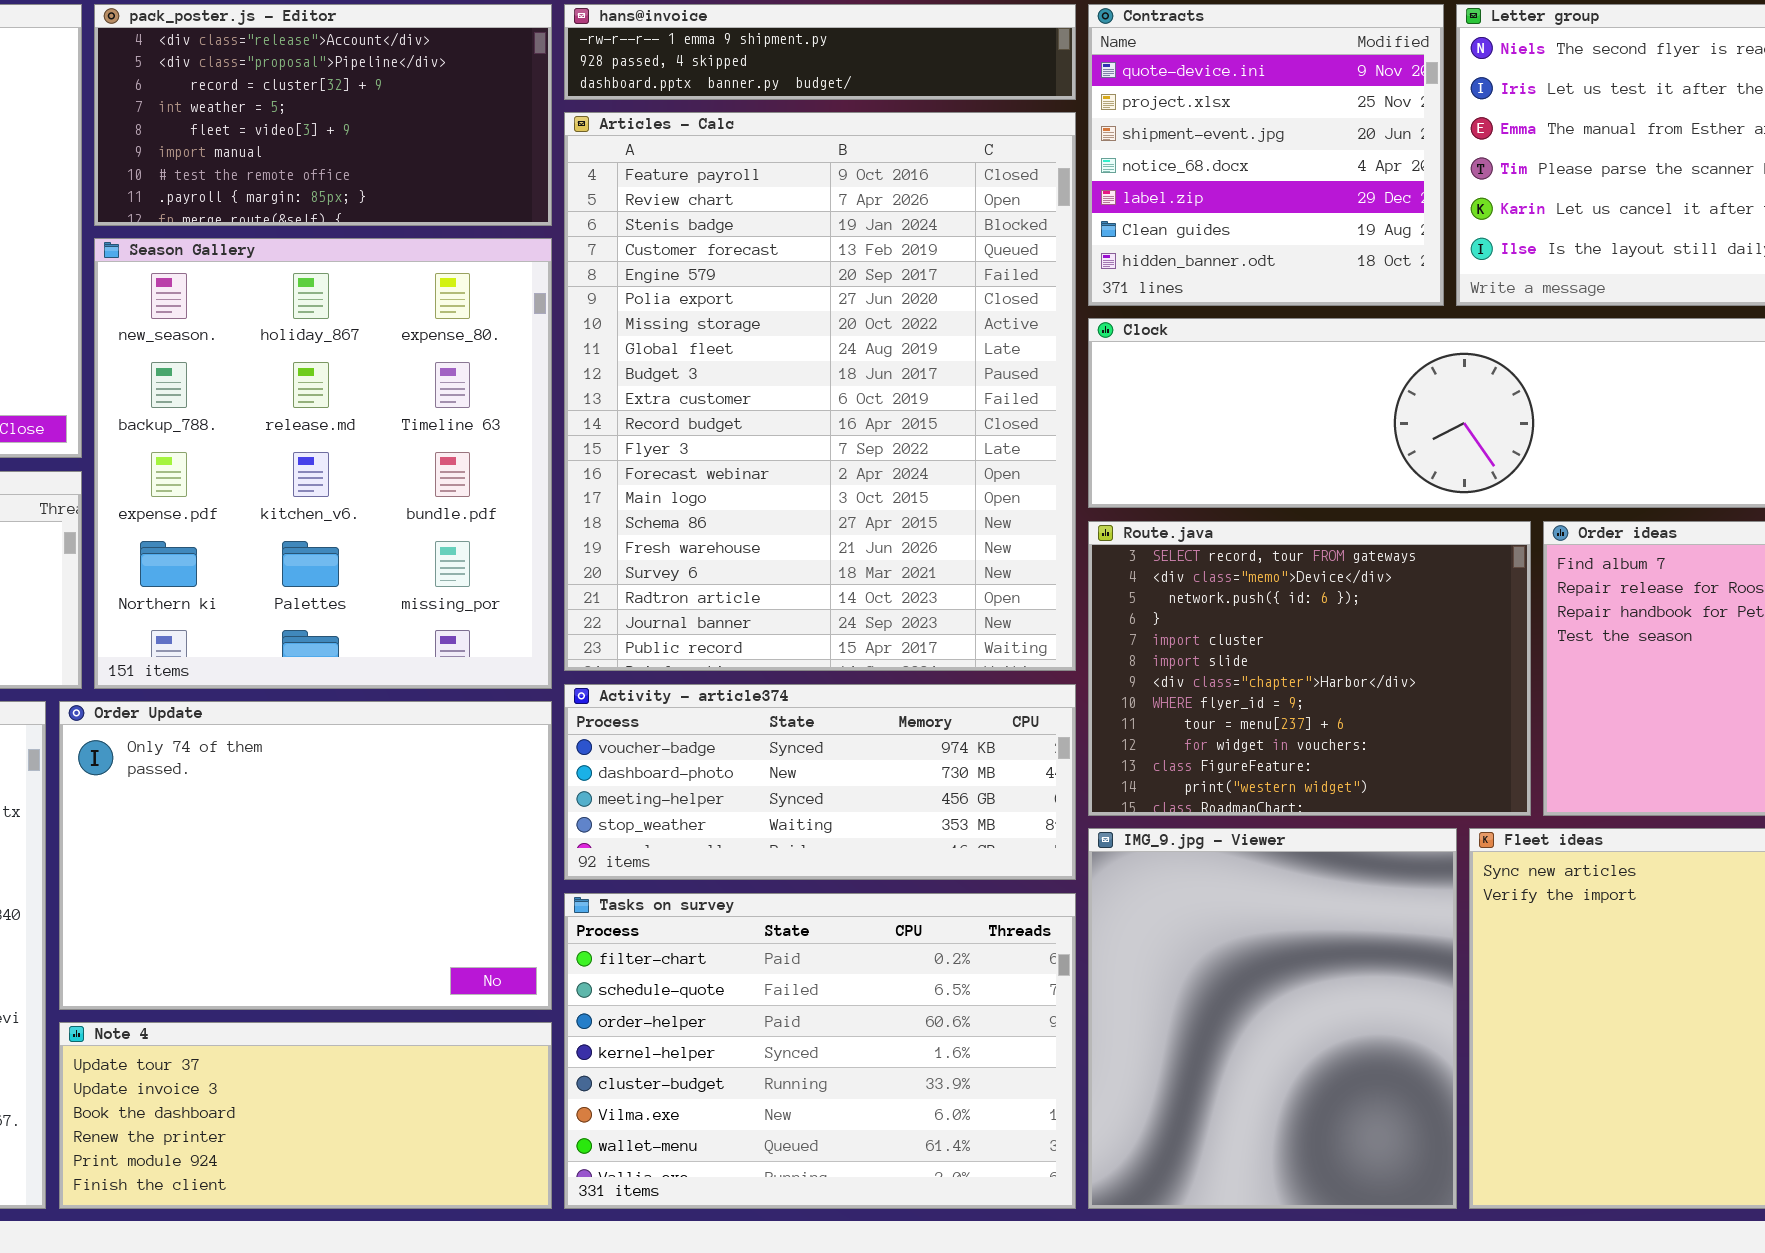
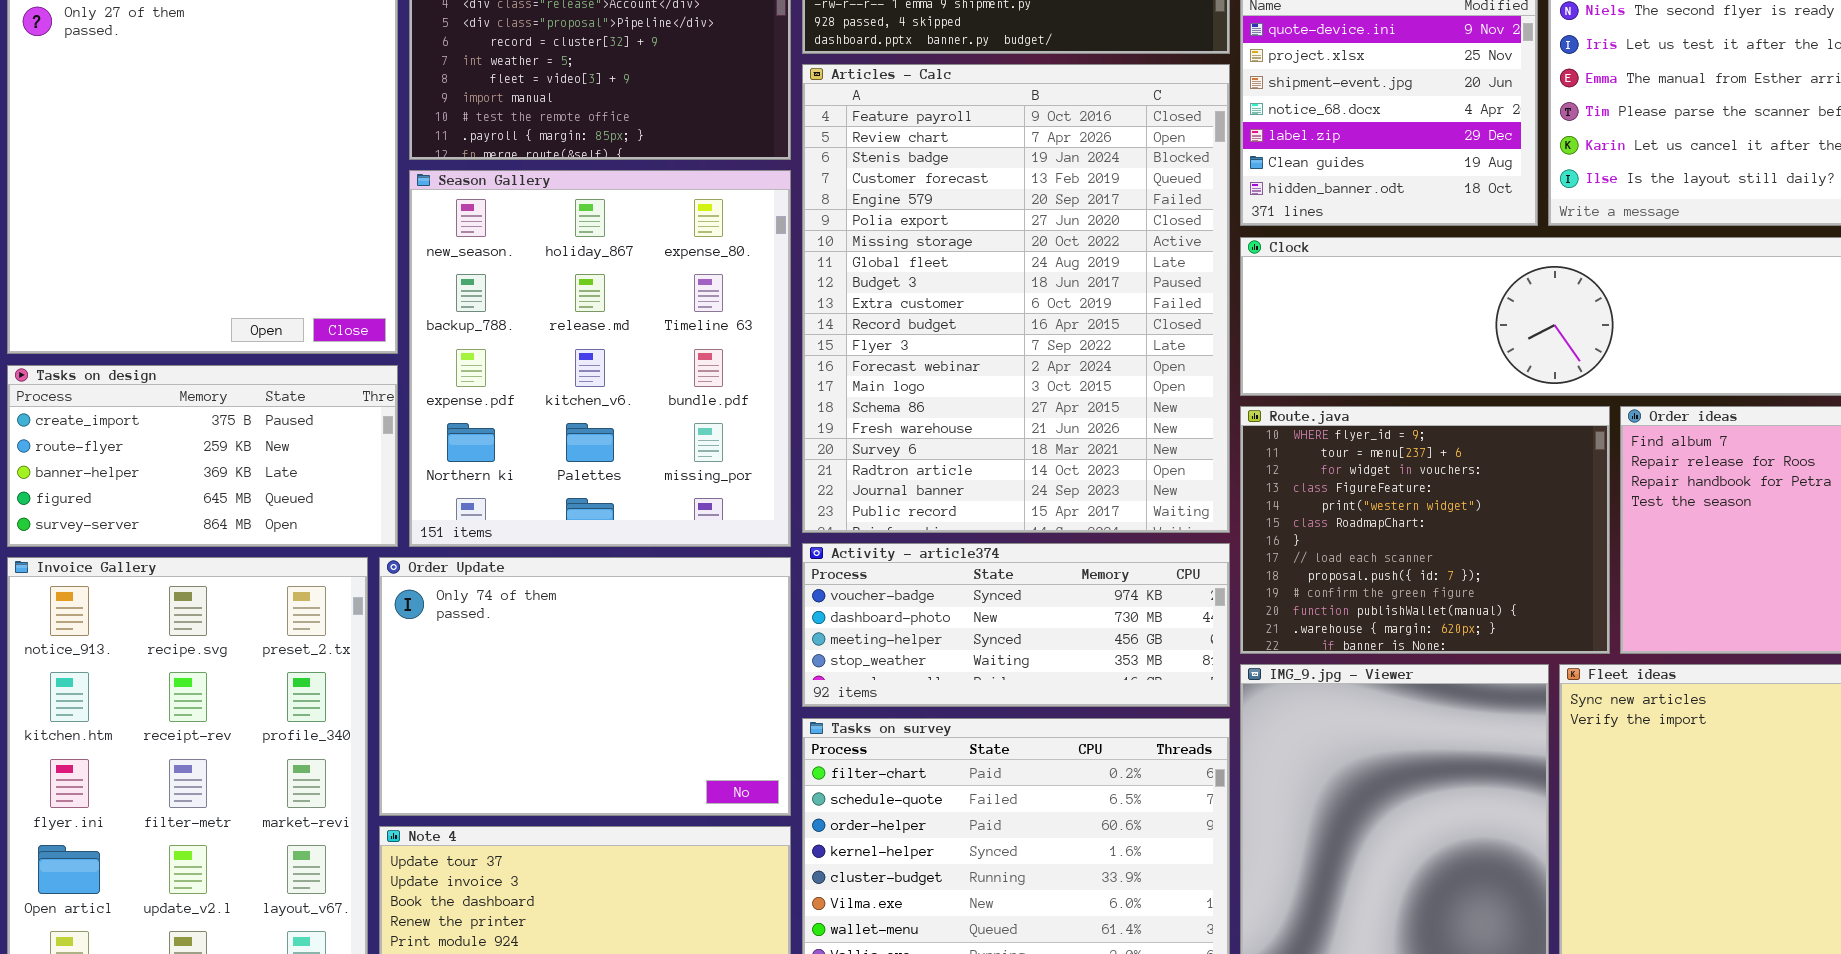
Route.java: [1088,521,1531,816] -> [1240,406,1610,654], scrolled down 7 rows

